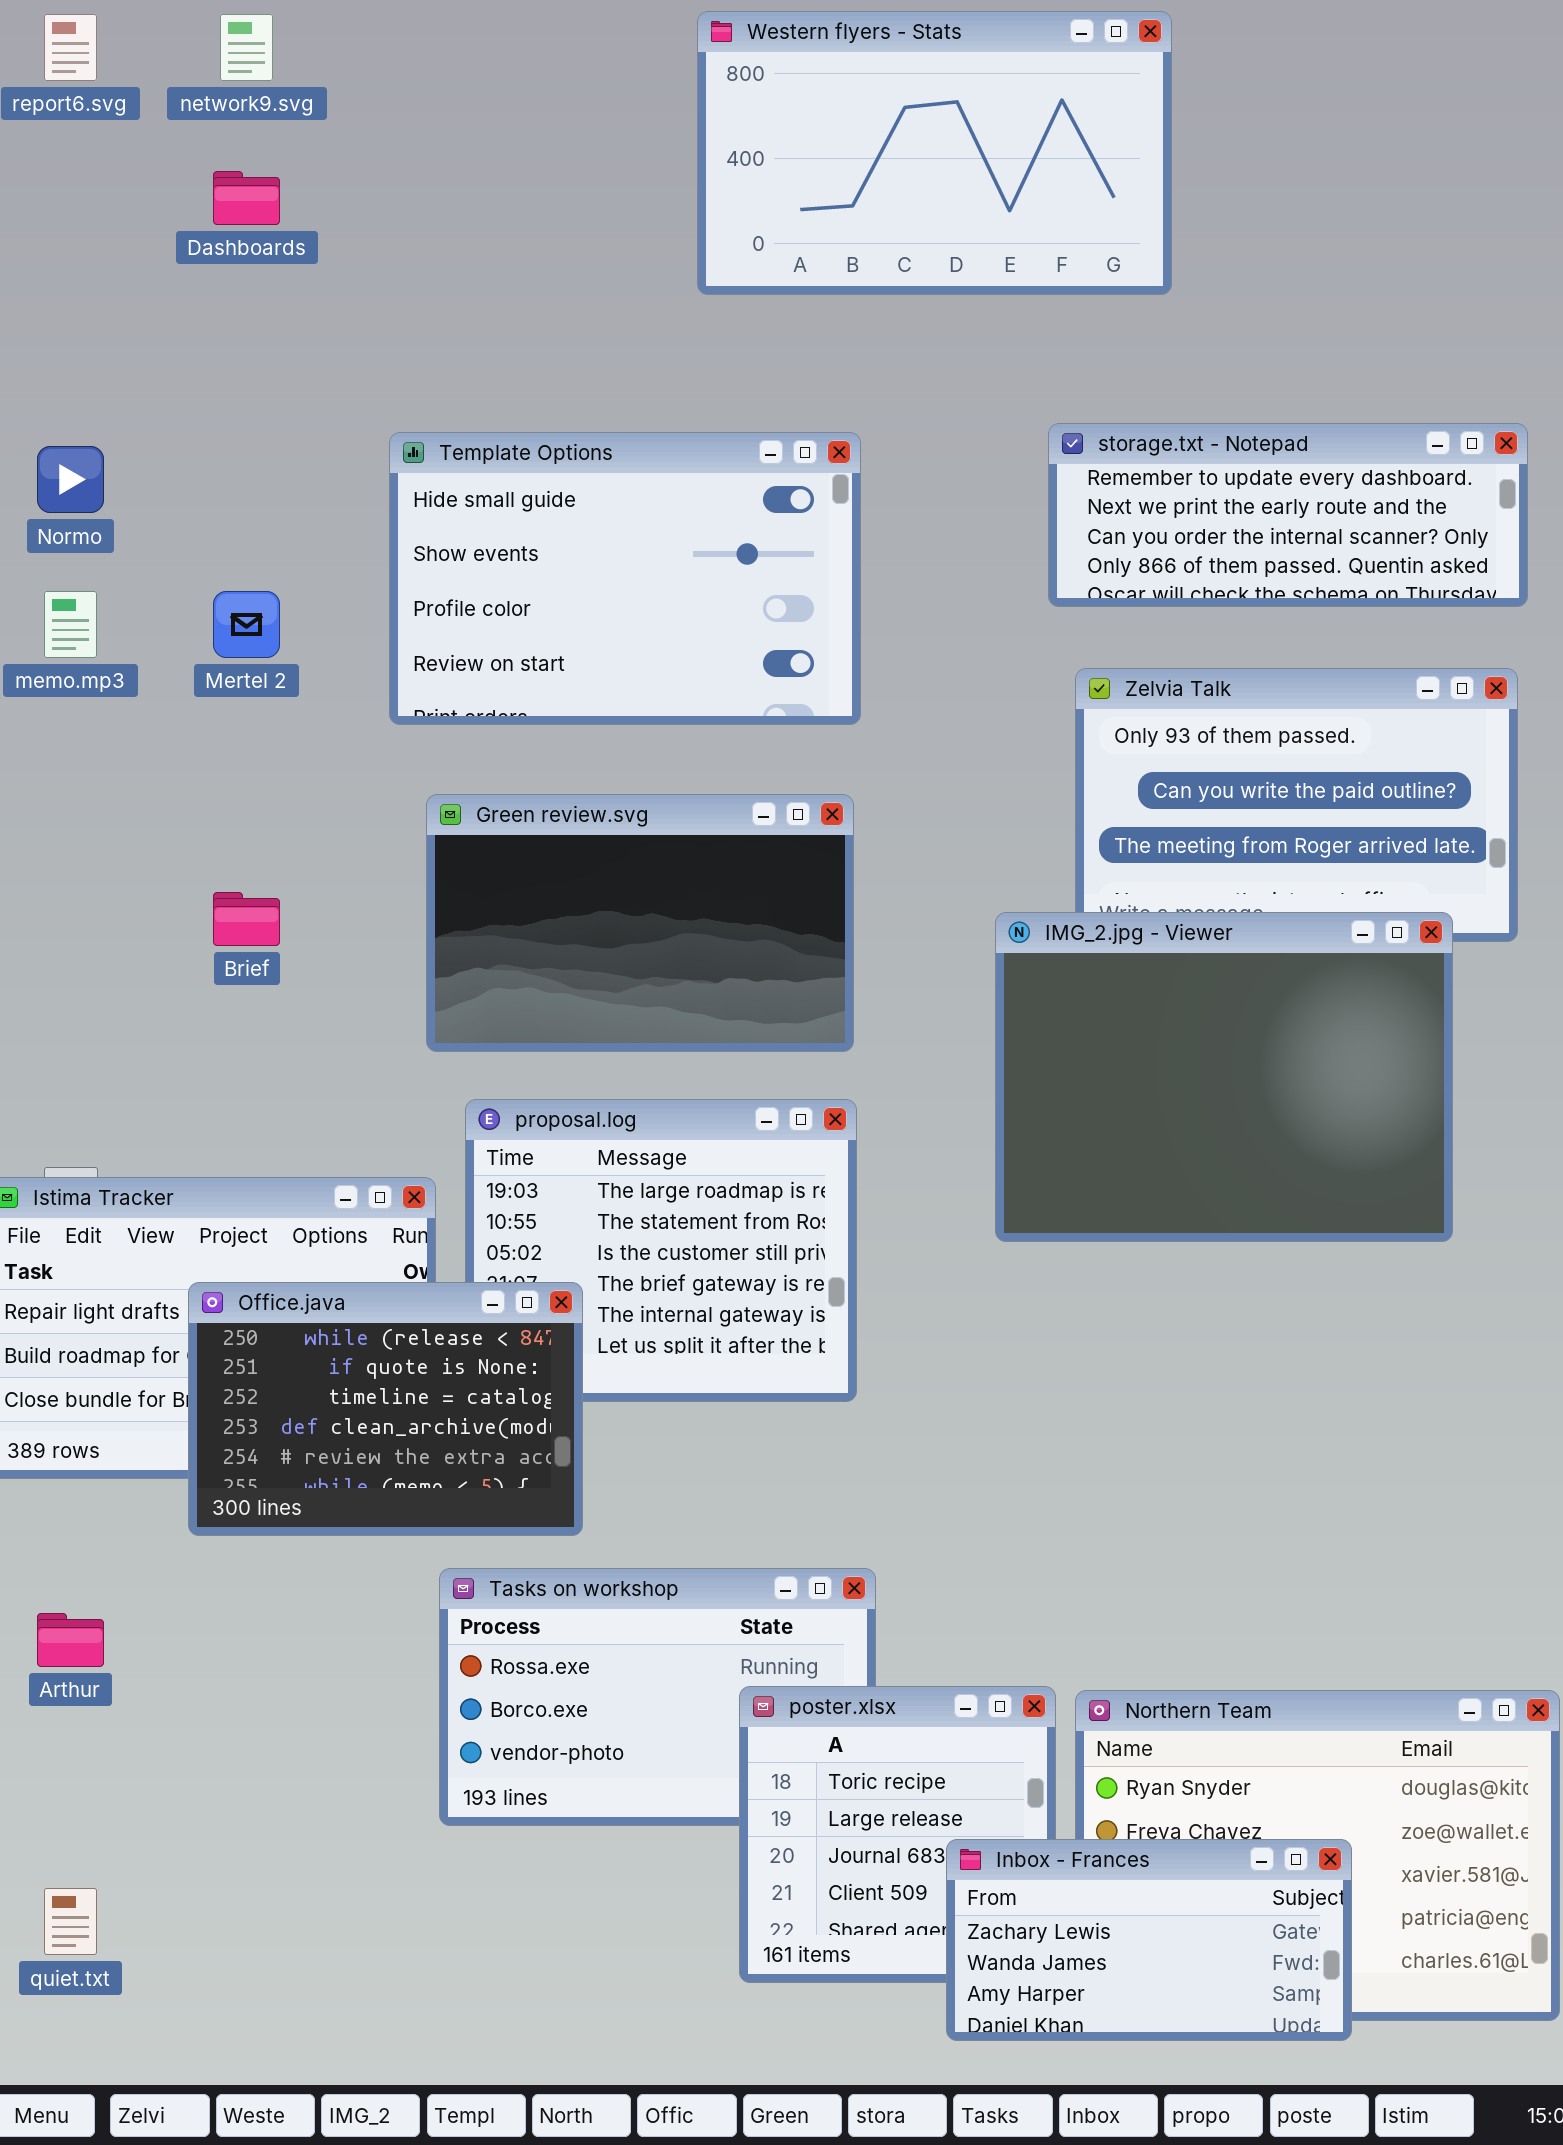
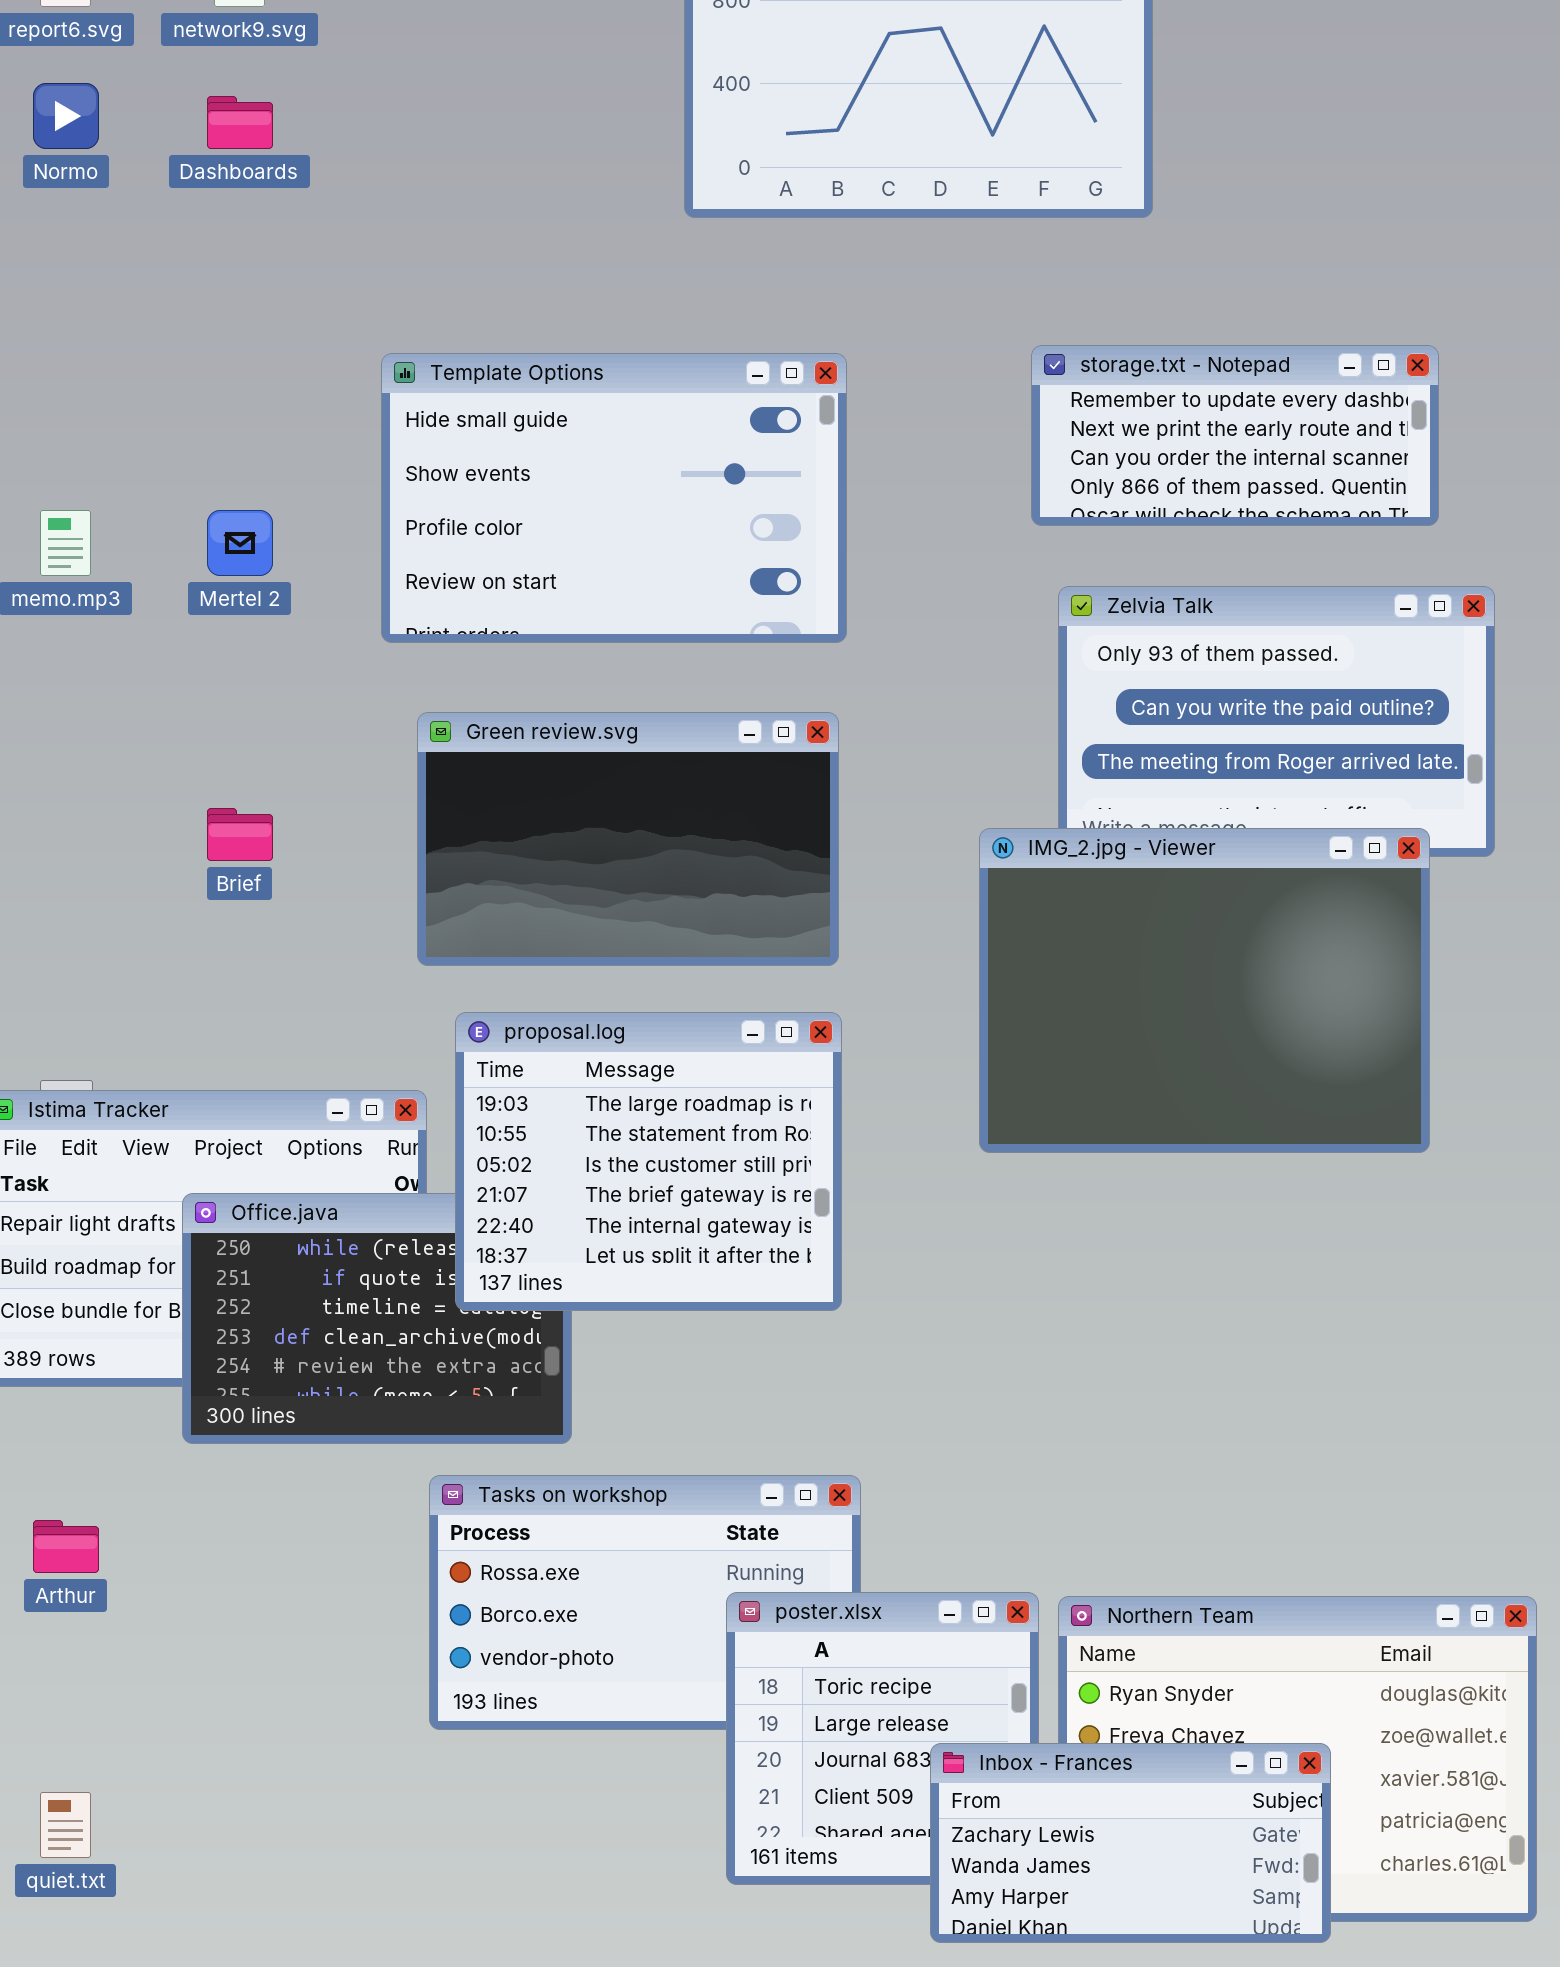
storage.txt - Notepad: [1048,423,1528,607] -> [1031,345,1439,526], resized
Normo: [37,446,104,513] -> [33,83,99,149], moved
proposal.log: [465,1099,857,1402] -> [455,1012,842,1311], raised

